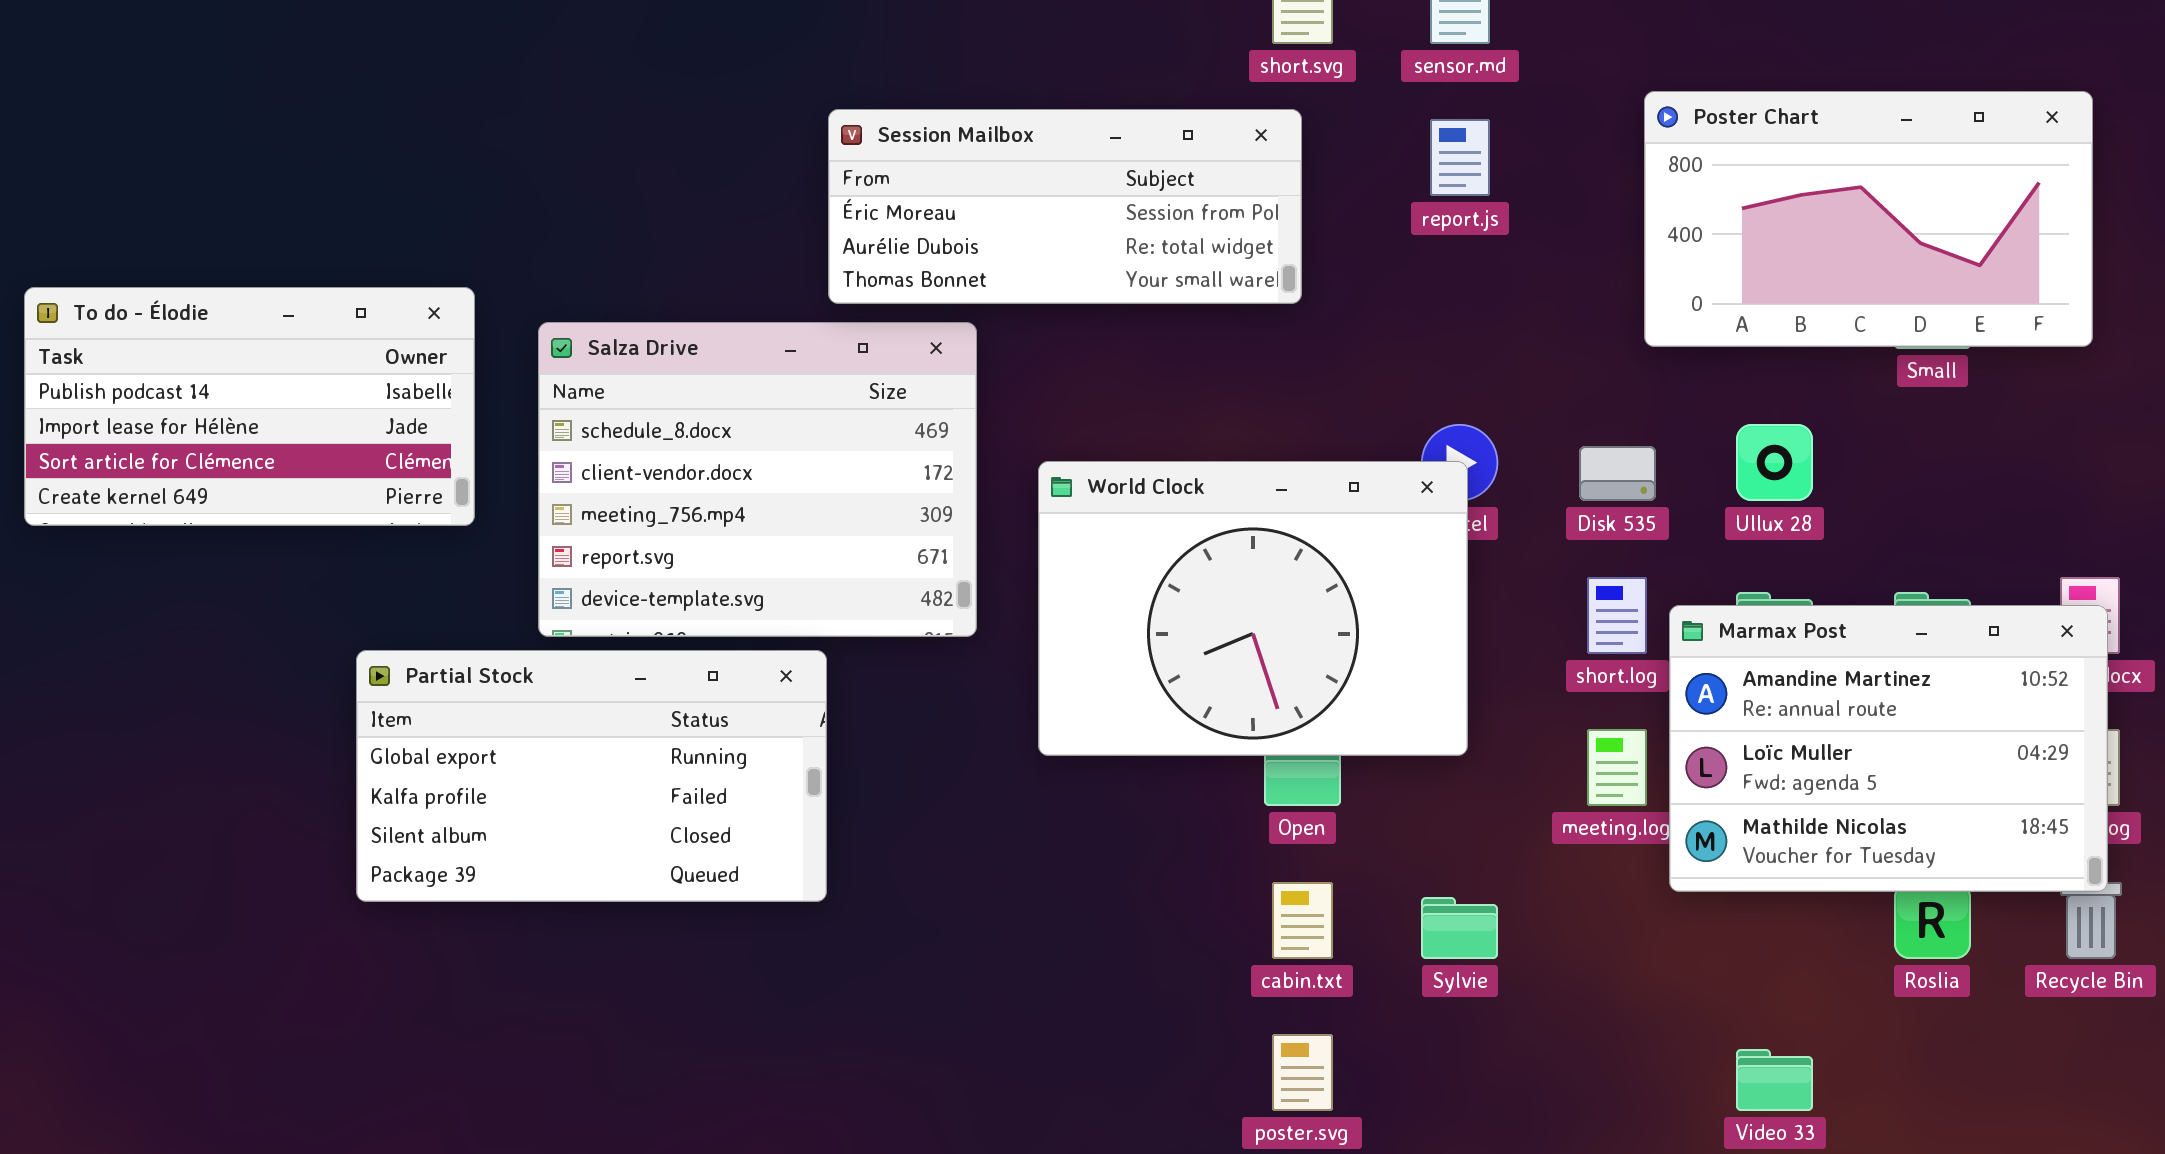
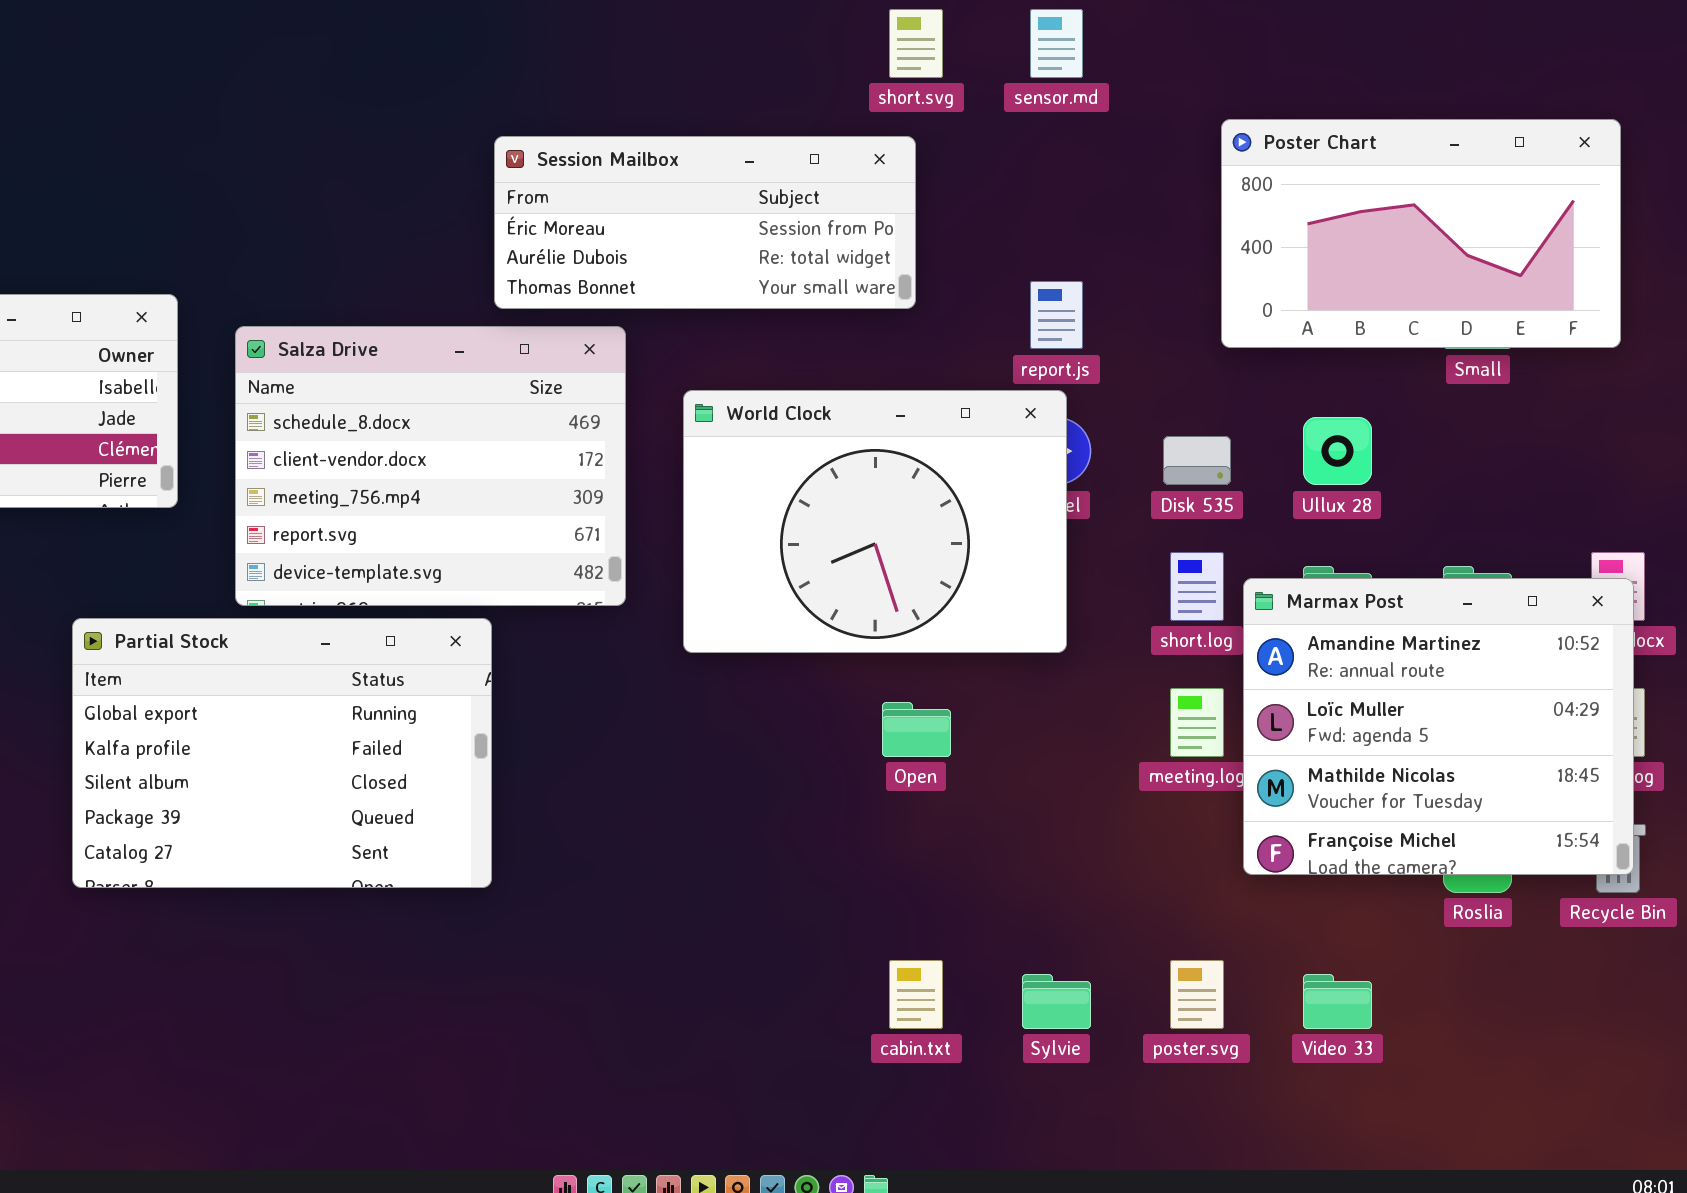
report.js: [1430,119,1490,196] -> [1030,281,1083,349], moved
World Clock: [1038,461,1468,756] -> [683,390,1067,653], moved
Marmax Post: [1669,605,2108,892] -> [1243,578,1634,875], resized
Partial Stock: [356,650,827,902] -> [72,618,492,888], resized
cabin.txt: [1272,882,1333,959] -> [889,960,943,1029], moved
Sylvie: [1421,897,1498,959] -> [1022,974,1091,1029], moved
poster.svg: [1272,1034,1333,1111] -> [1170,960,1224,1029], moved

